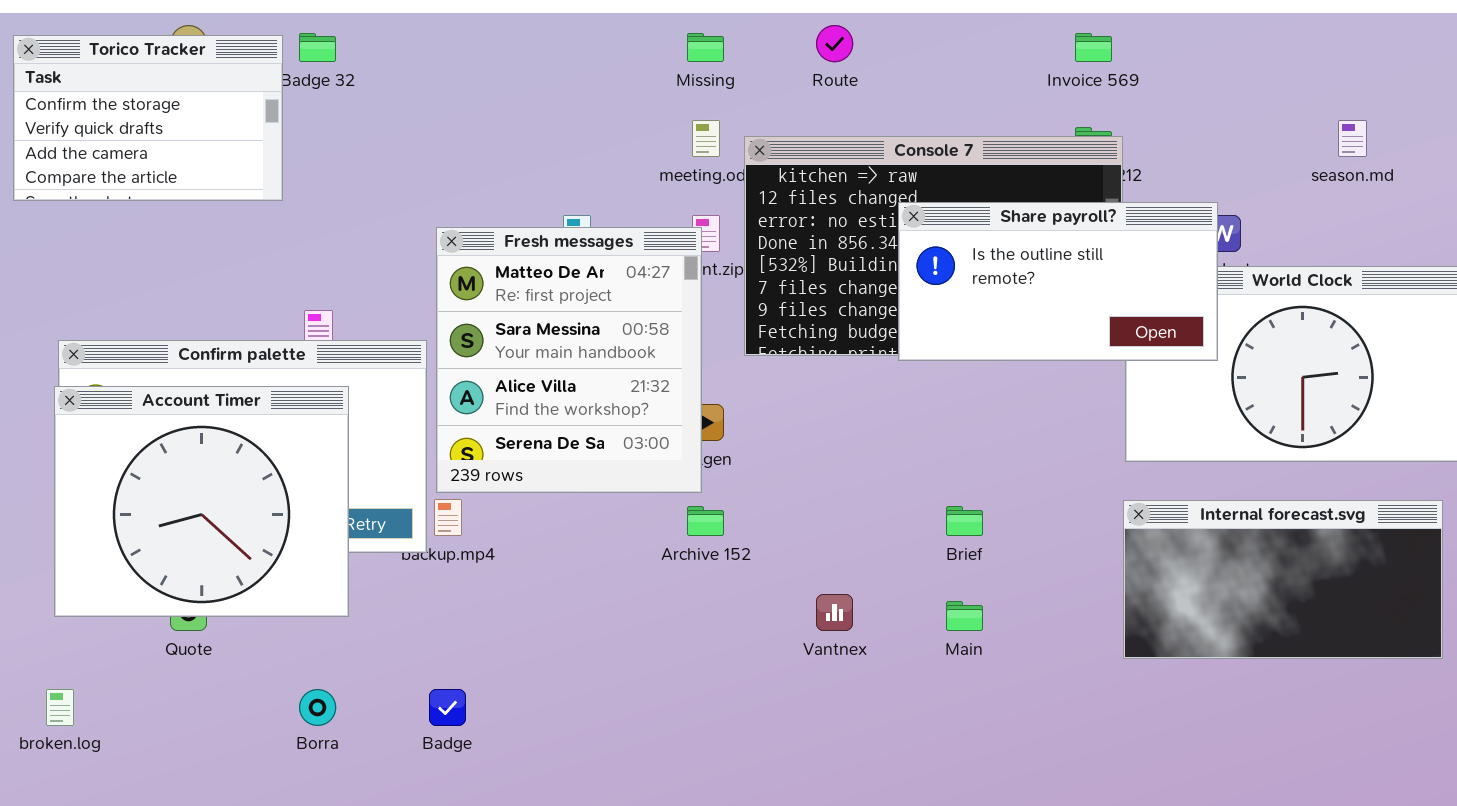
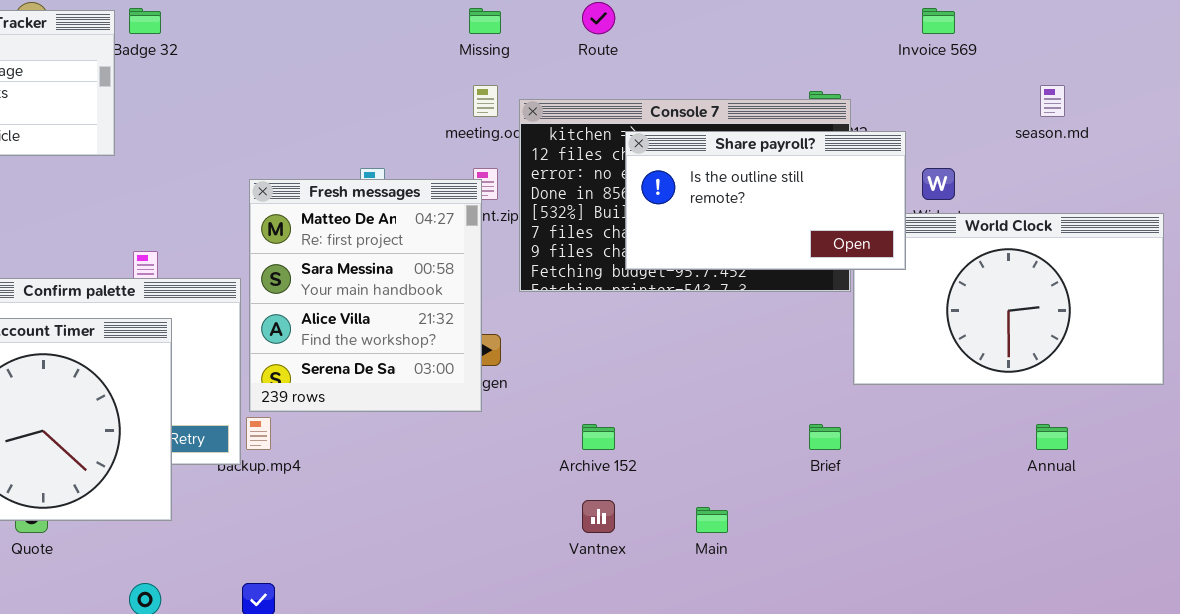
Invoice 569: [1075,33,1112,62] -> [922,8,955,34], moved
Share payroll?: [898,202,1218,361] -> [625,131,906,270], moved
Internal forecast.svg: [1123,500,1443,659] -> none, closed
Archive 152: [687,506,724,536] -> [582,424,615,450], moved
Brief: [946,506,983,536] -> [809,424,841,450], moved

